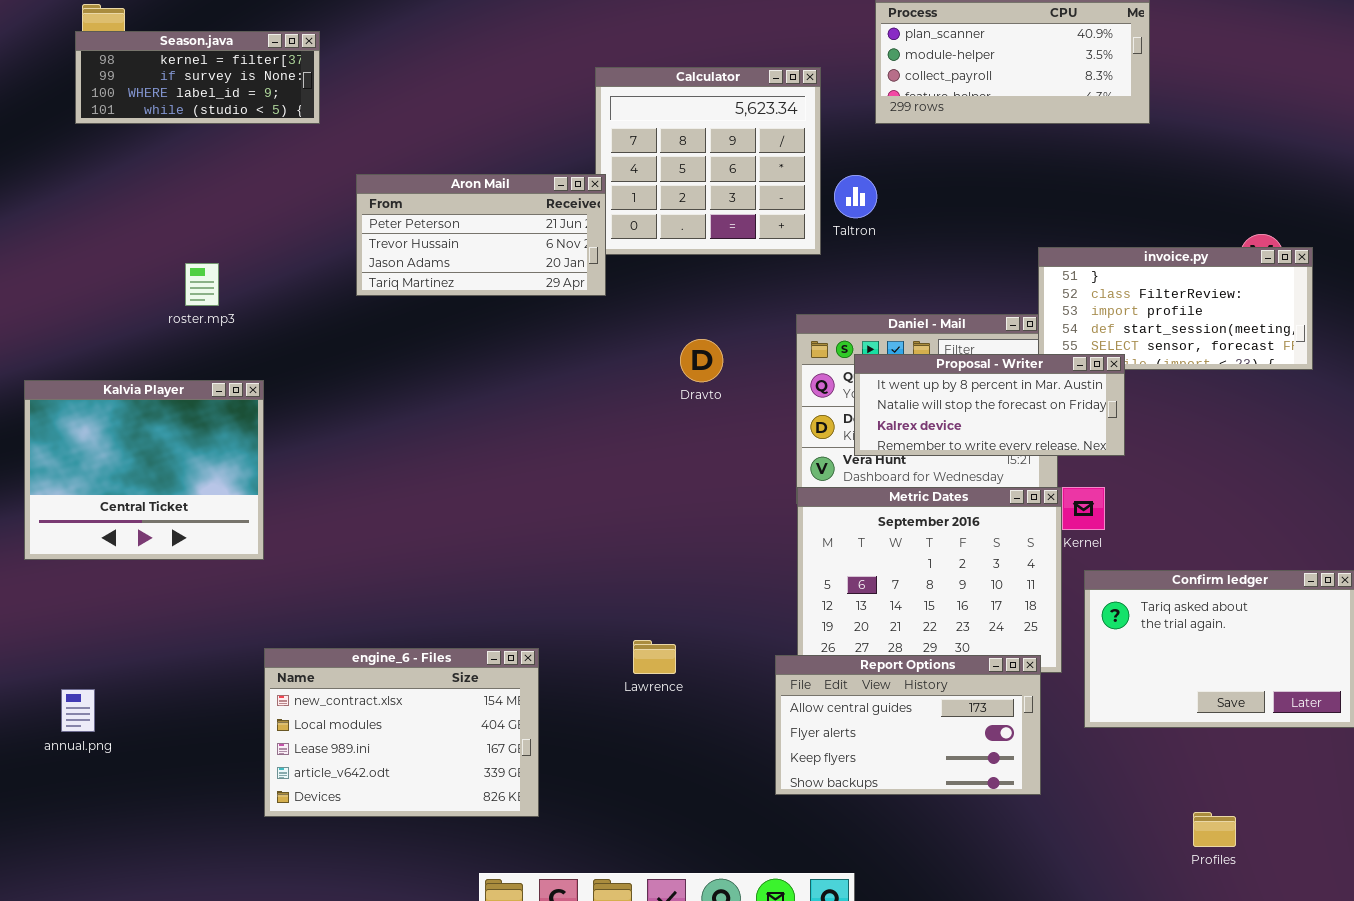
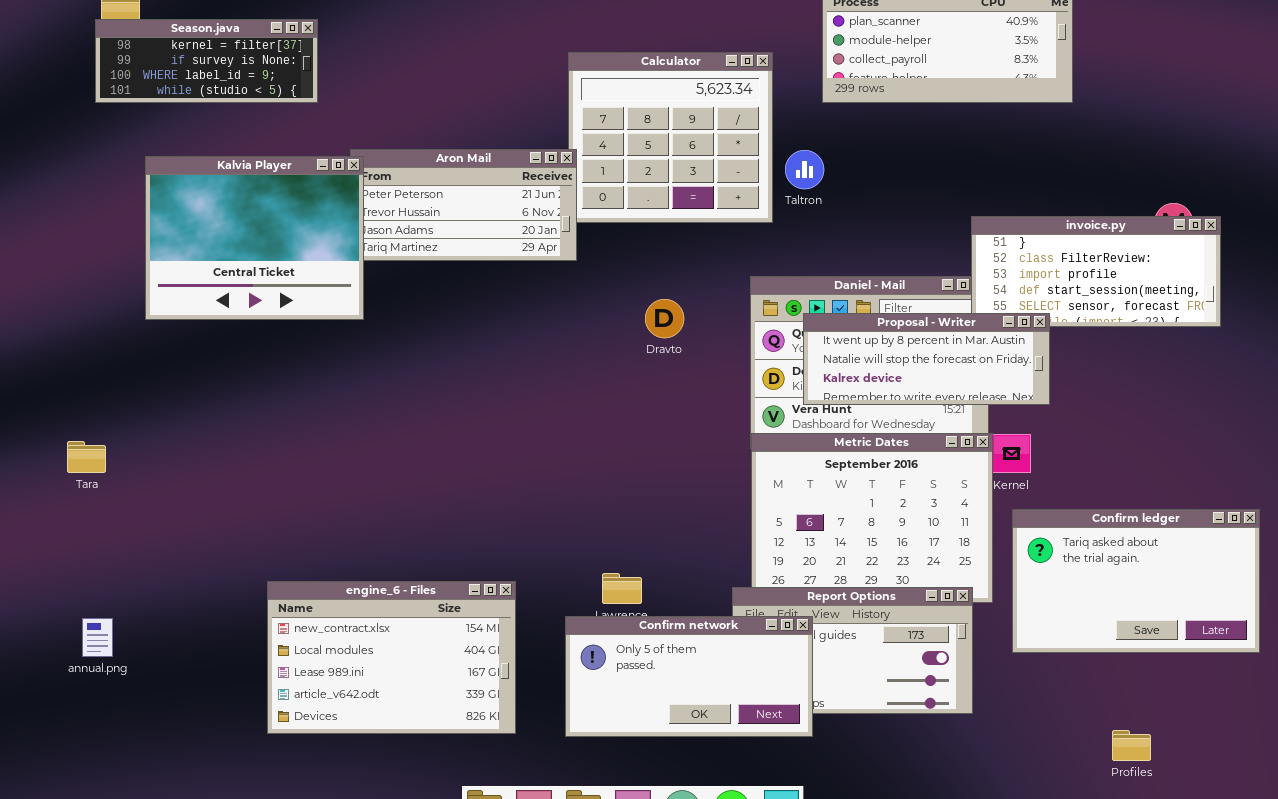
Kalvia Player: [24,380,264,560] -> [145,156,364,320], moved
Confirm network: none -> [565,616,813,737], opened

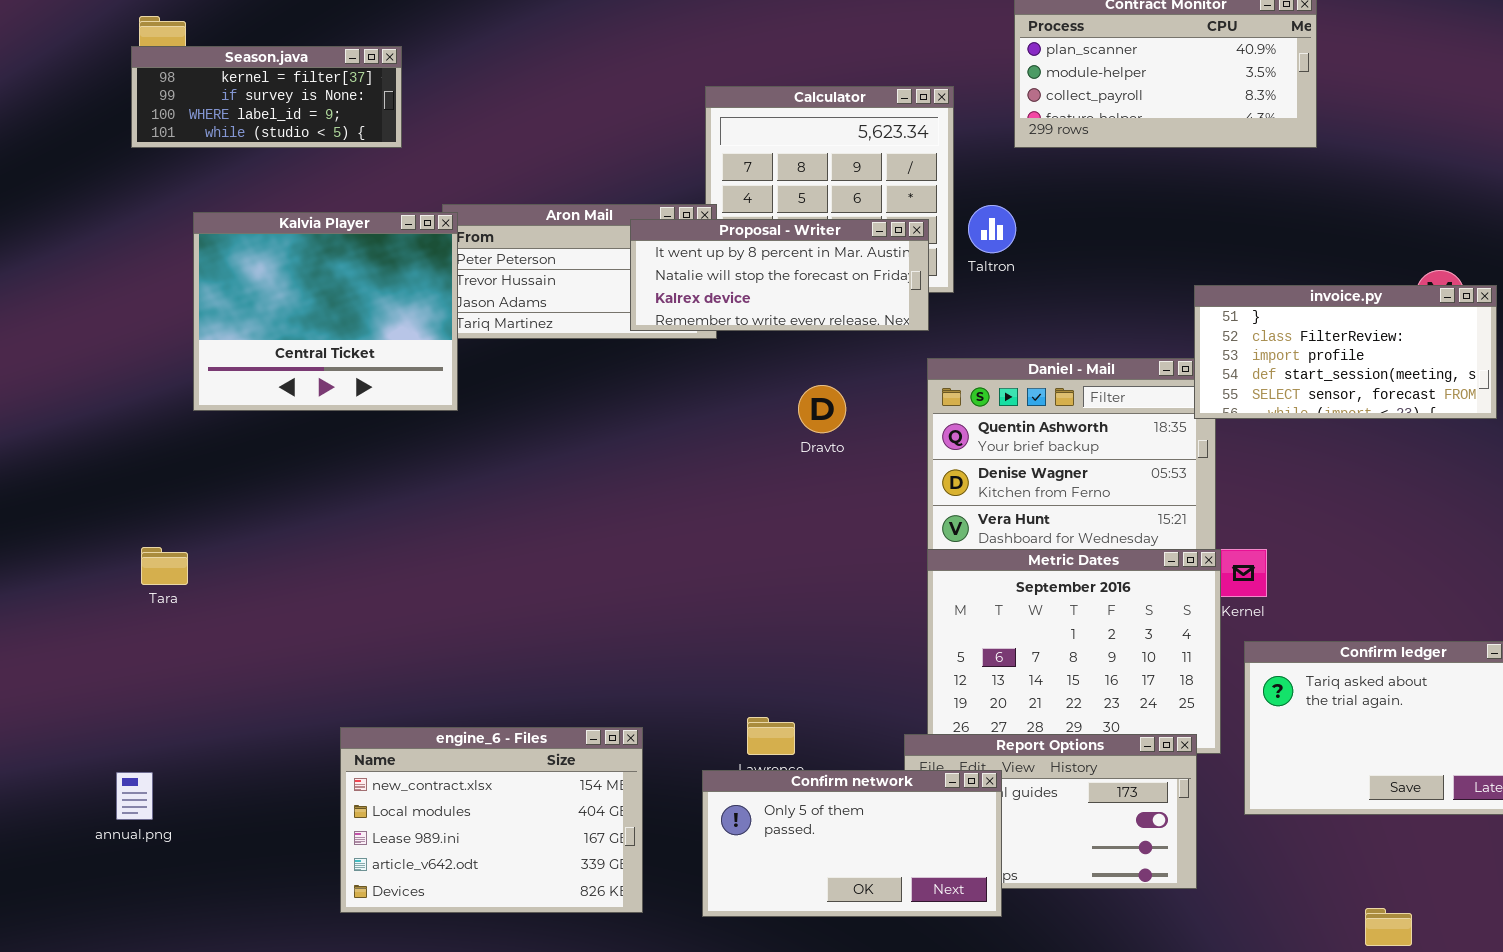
Proposal - Writer: [803,313,1050,405] -> [630,219,929,331], moved
Tara: [67,441,106,473] -> [141,547,188,585], moved

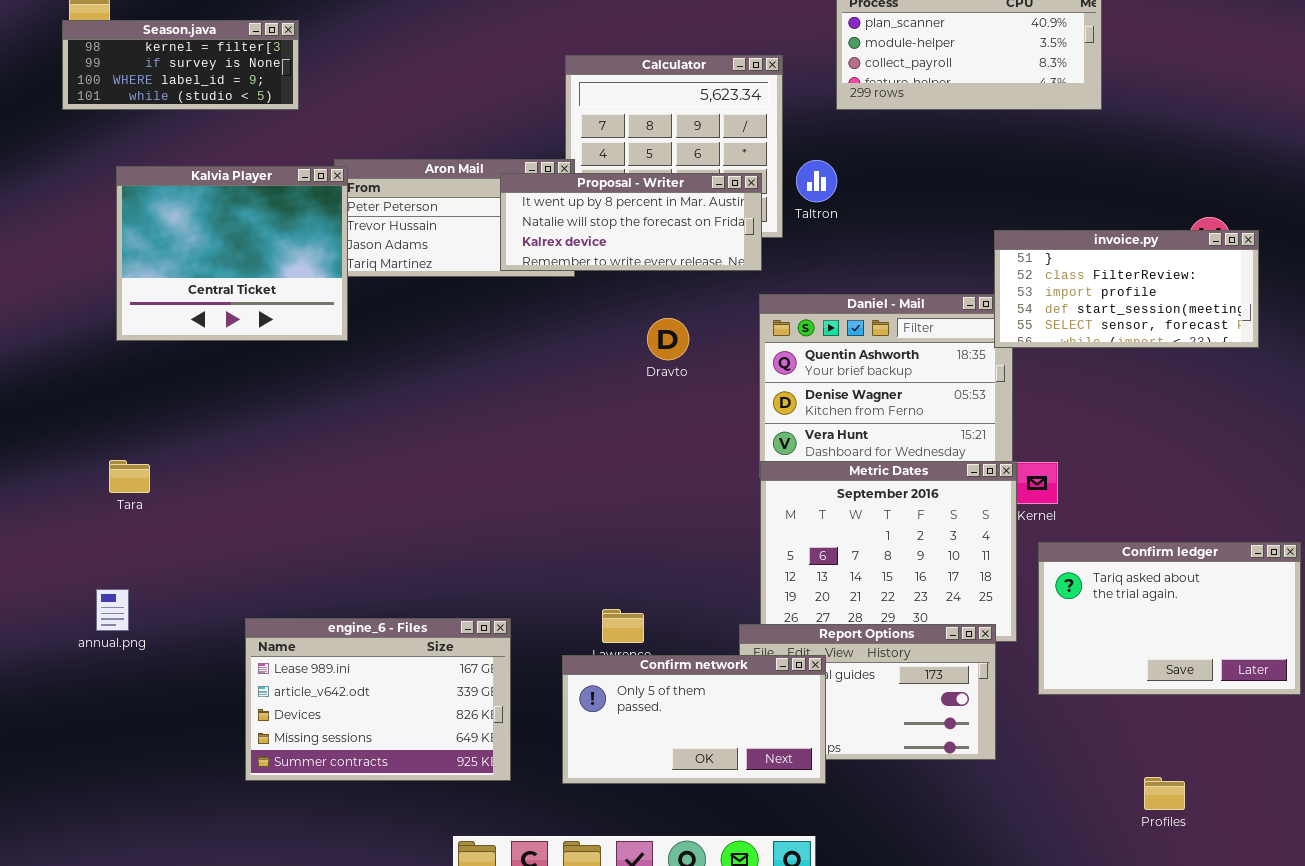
Tara: [141,547,188,585] -> [109,460,150,493], moved
engine_6 - Files: [340,727,643,913] -> [245,618,511,781], scrolled down 2 rows
annual.png: [116,772,153,820] -> [96,589,129,631], moved

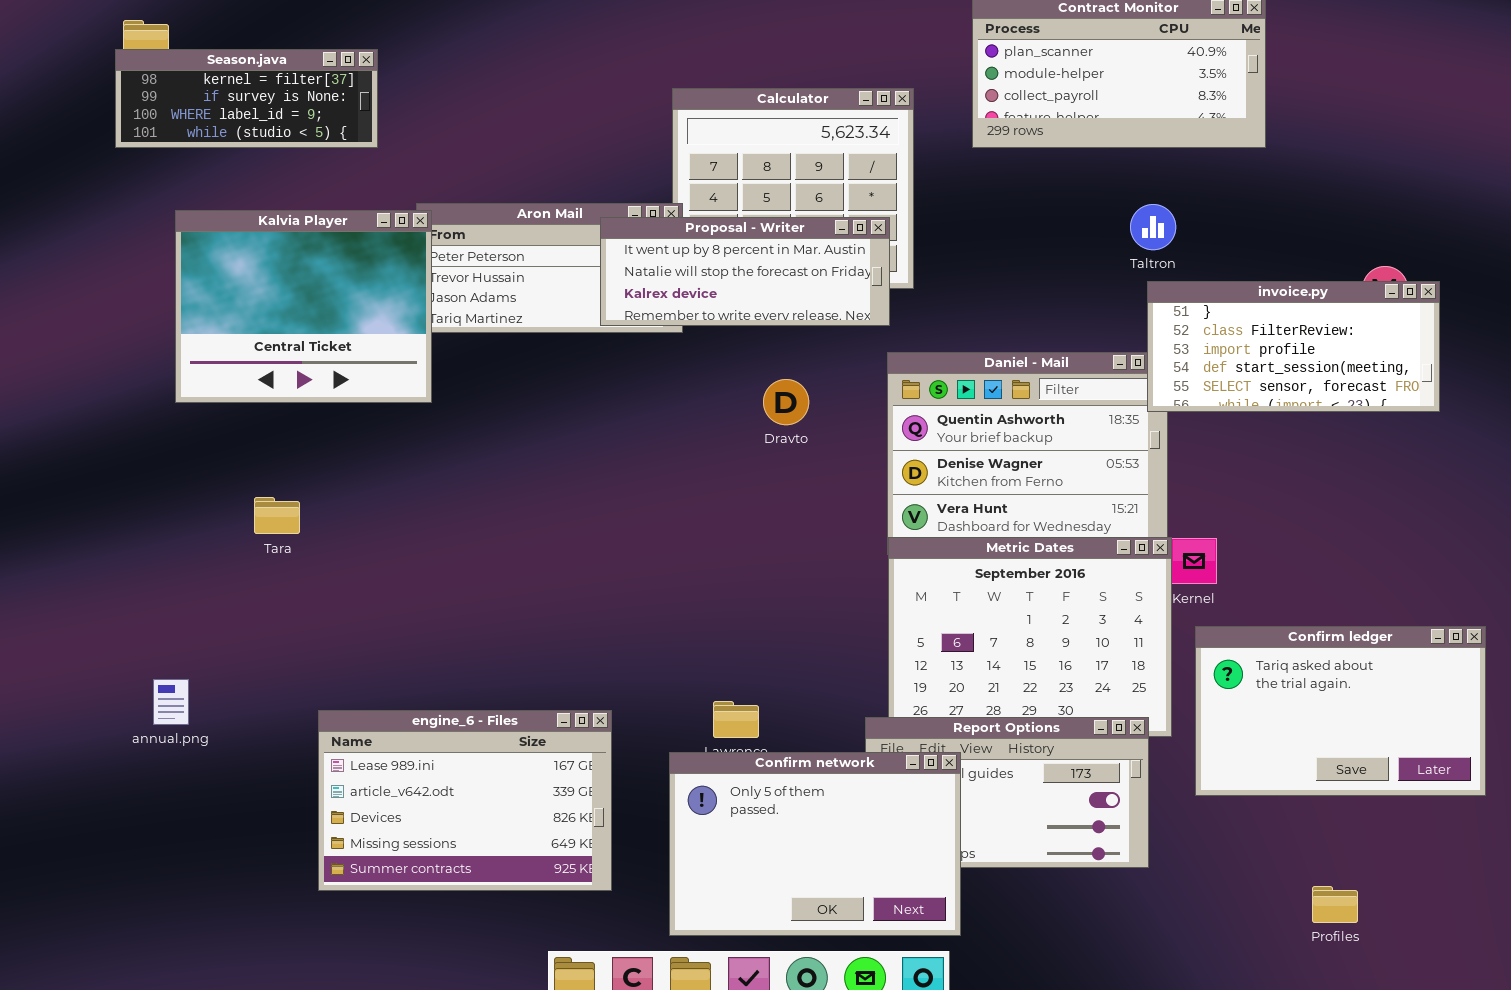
Taltron: [796,160,837,202] -> [1130,204,1176,250], moved
Tara: [109,460,150,493] -> [254,497,300,534], moved
Confirm network: [562,655,826,784] -> [669,752,961,936], resized

